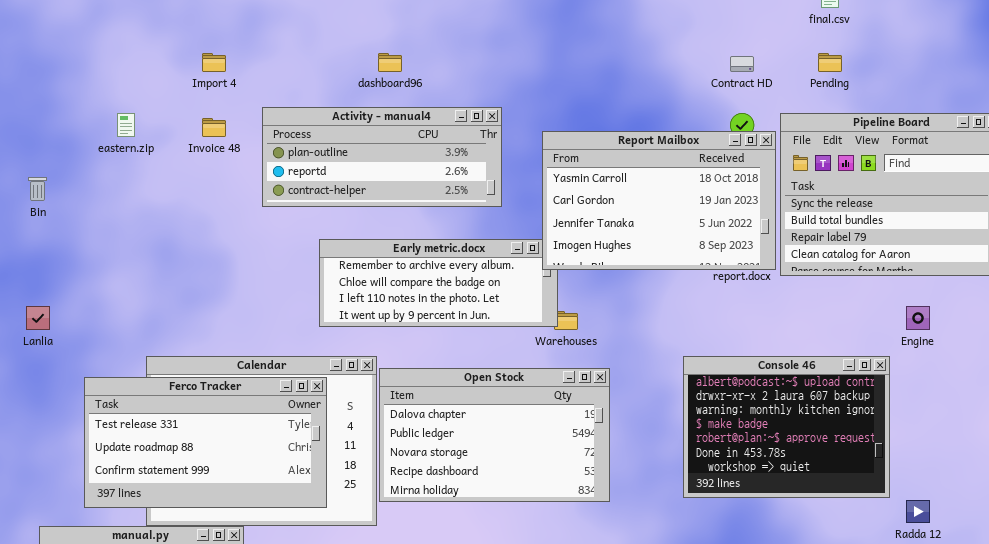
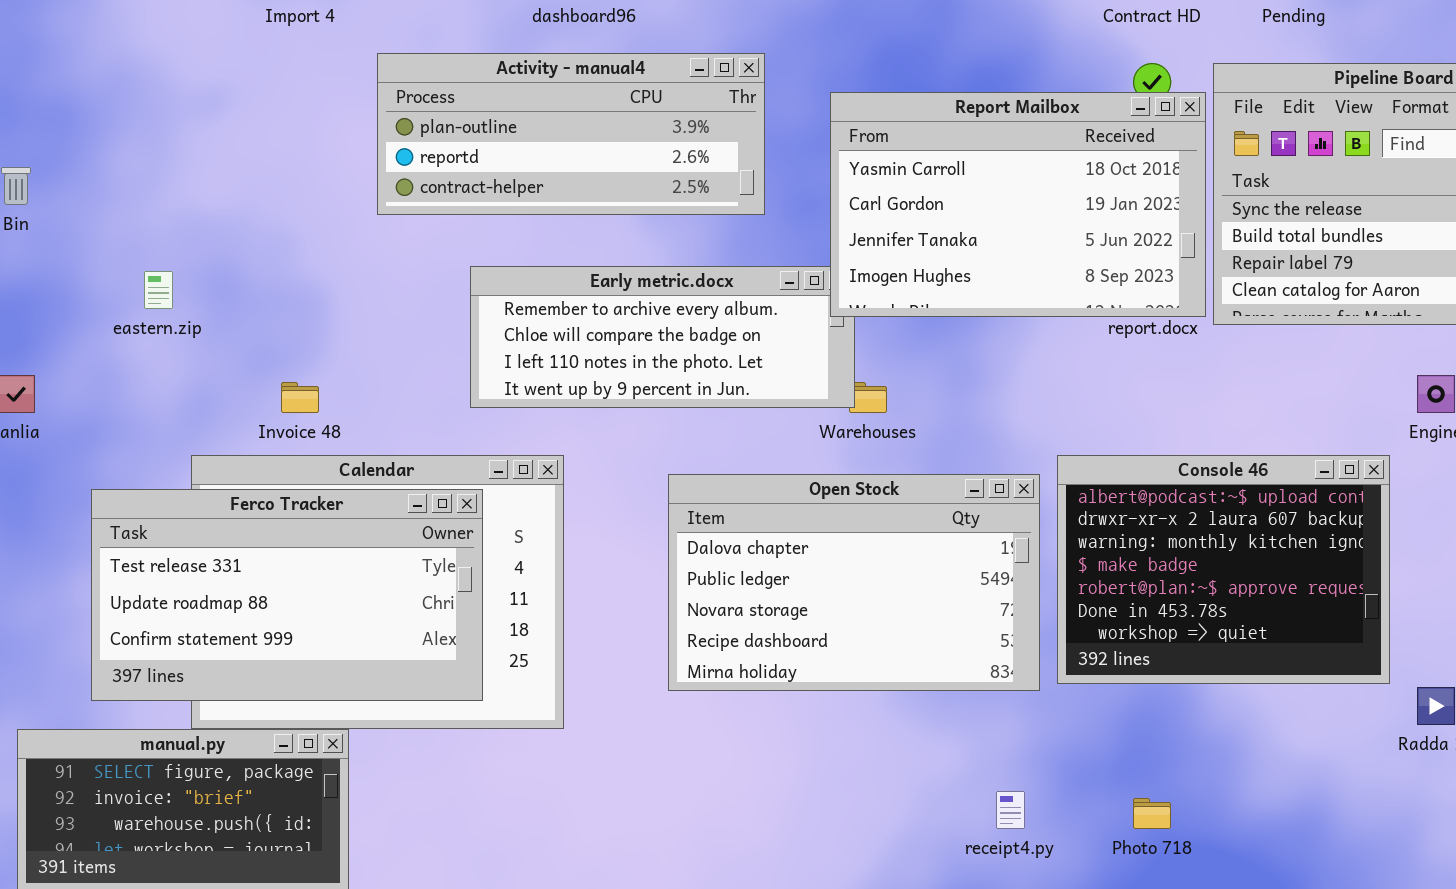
eastern.zip: [117,113,135,137] -> [144,271,173,309], moved
Invoice 48: [202,118,226,137] -> [281,382,319,413], moved
Open Stock: [379,368,610,502] -> [668,474,1040,691], moved

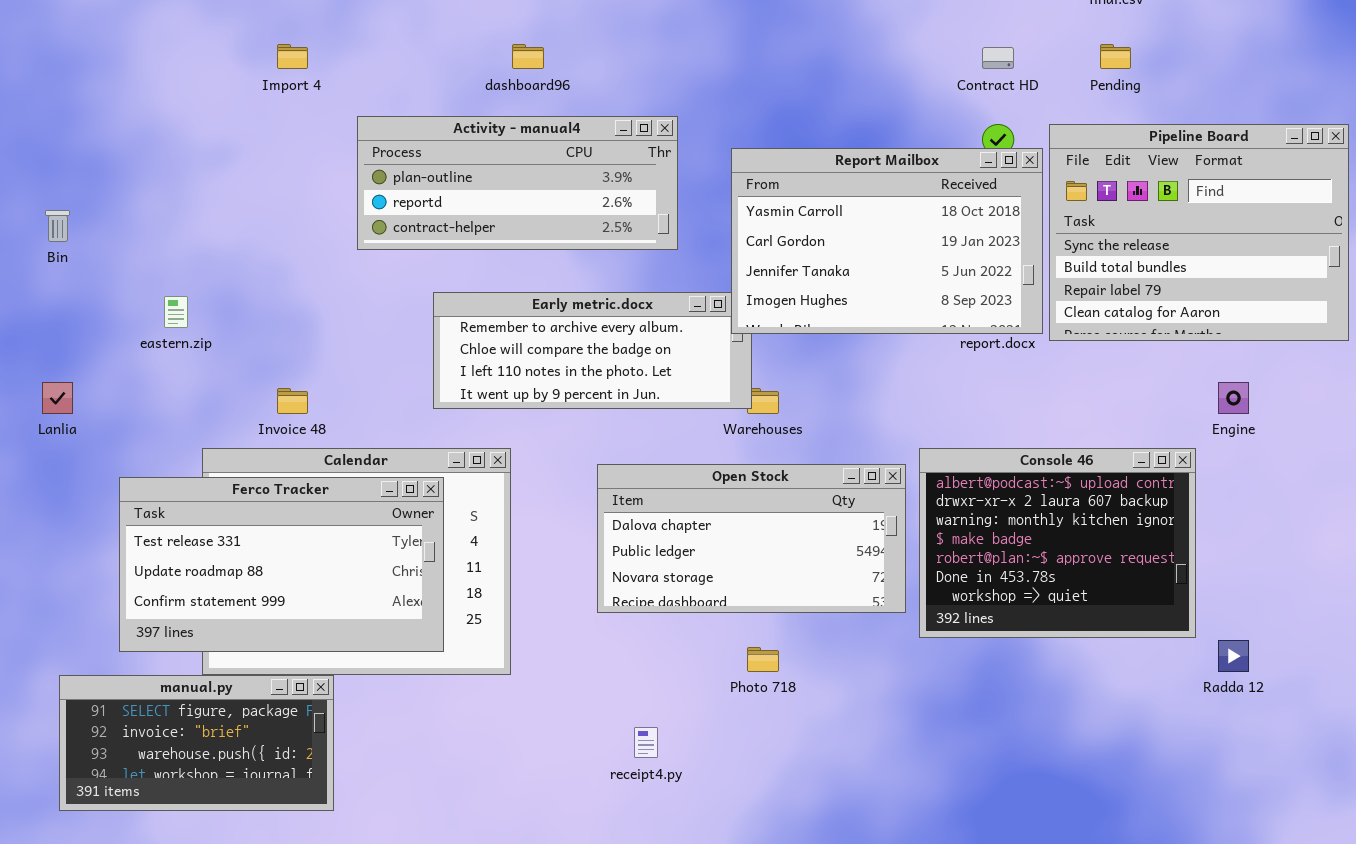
Open Stock: [668,474,1040,691] -> [597,464,906,613], resized
receipt4.py: [996,791,1025,829] -> [634,727,658,758], moved
Photo 718: [1133,798,1171,829] -> [747,647,779,672], moved

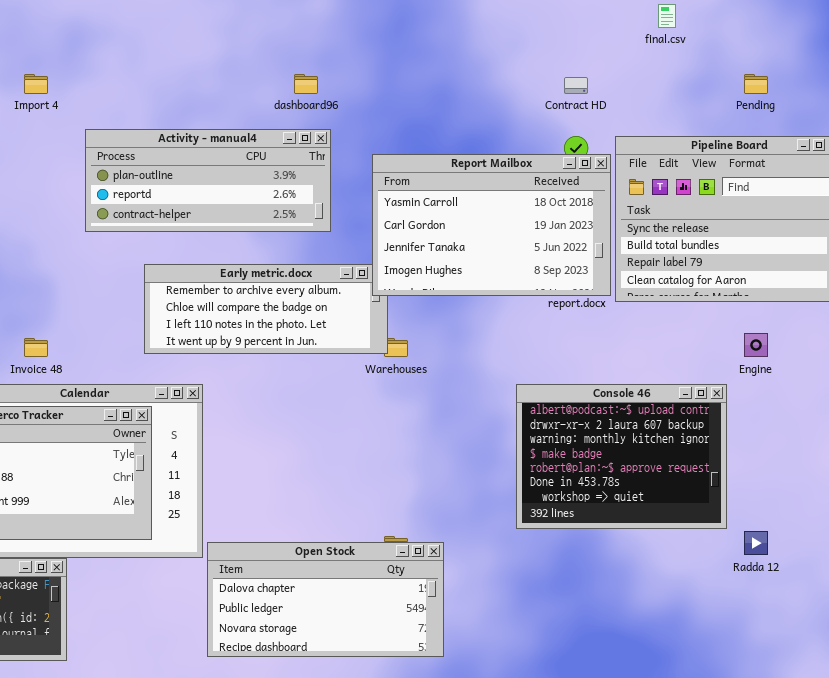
dashboard96: [512,44,544,69] -> [294,74,318,94], moved
Pending: [1100,44,1131,69] -> [744,74,768,94], moved
Open Stock: [597,464,906,613] -> [207,542,444,657], moved

